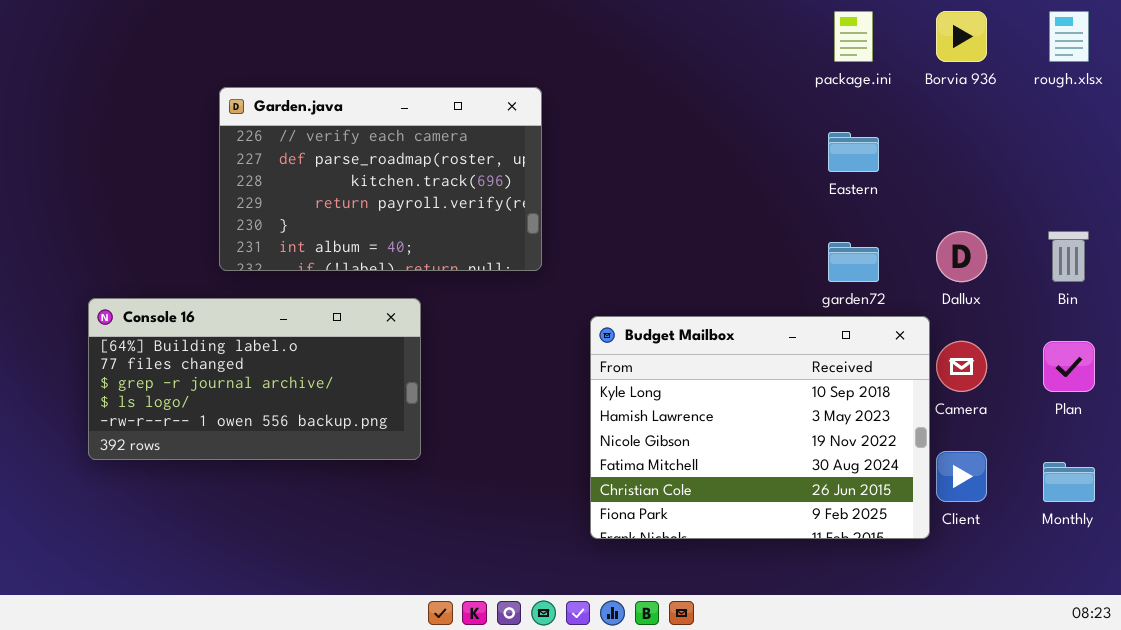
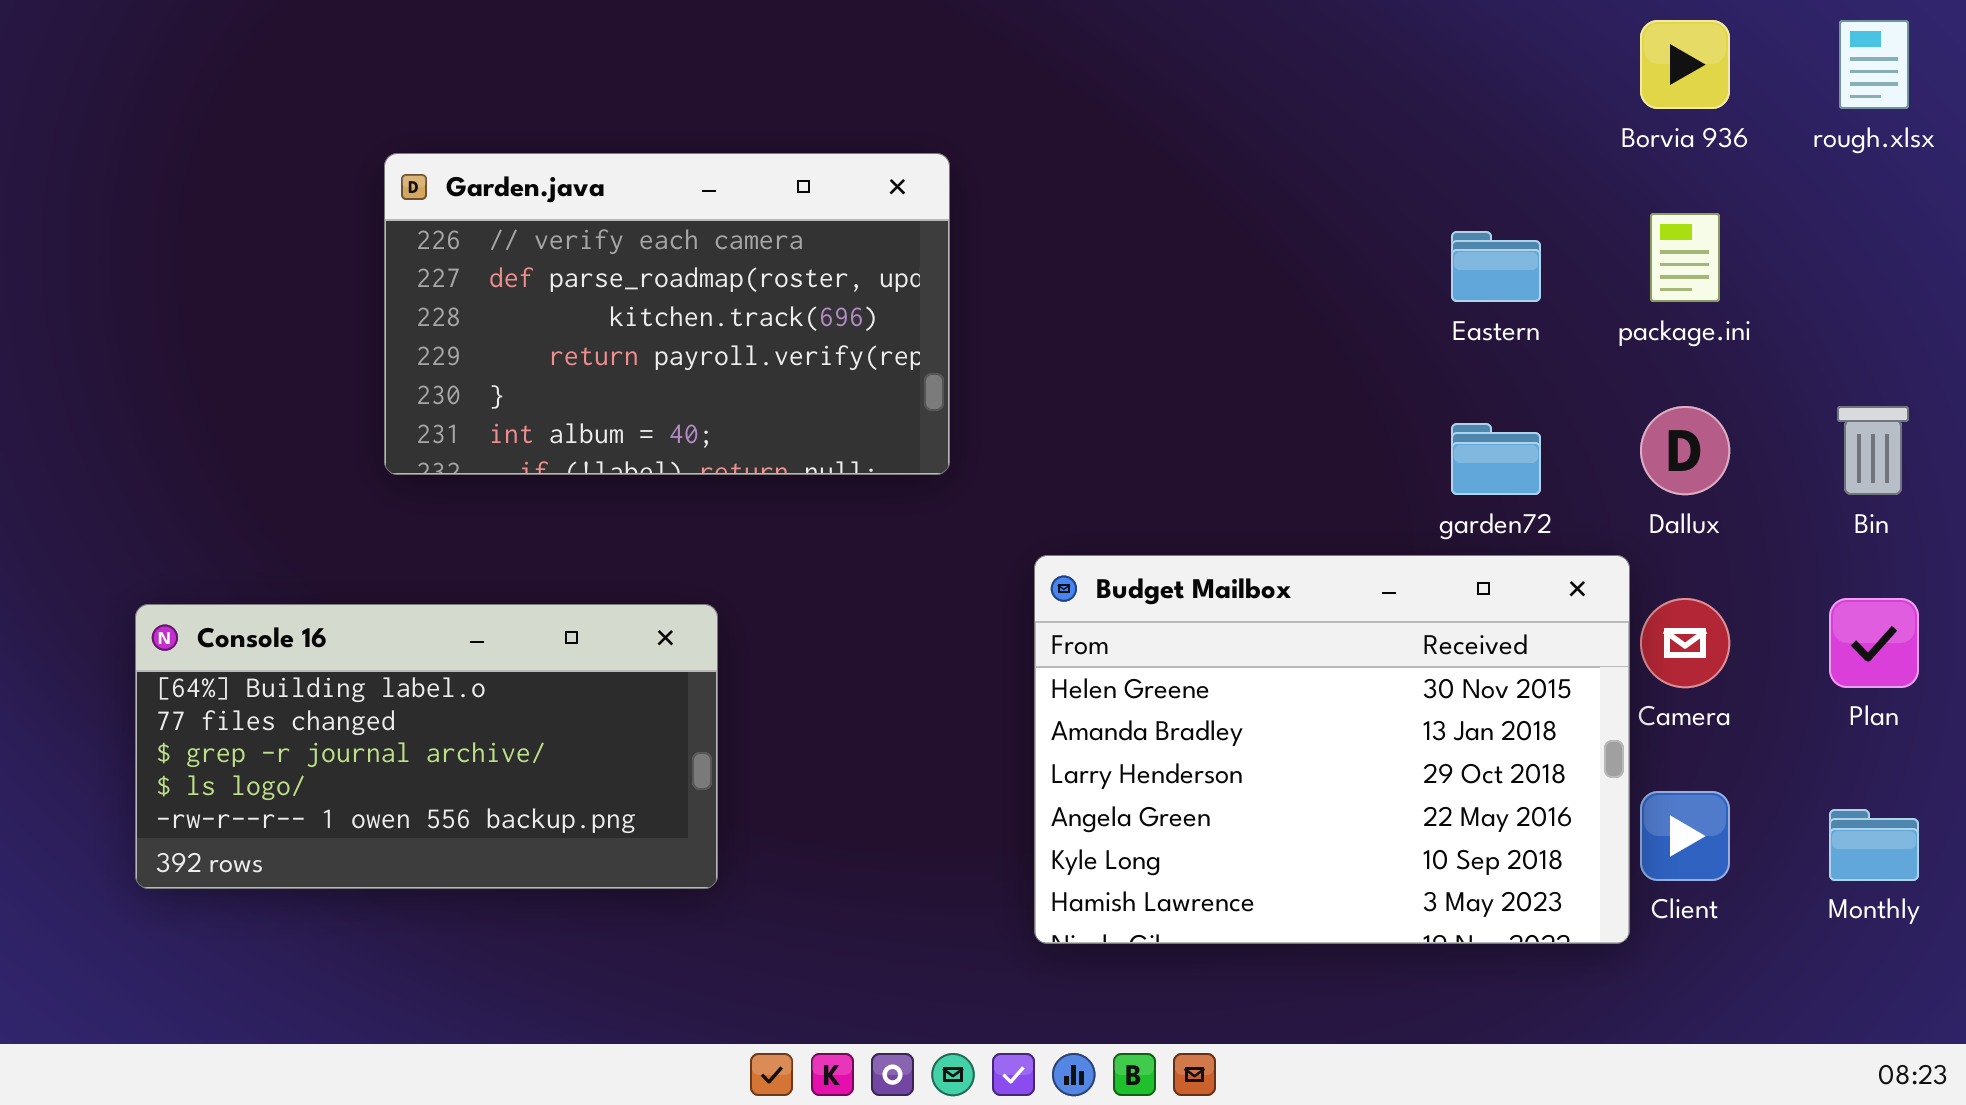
package.ini: [834,11,873,62] -> [1650,213,1720,302], moved
Console 16: [88,298,421,460] -> [135,604,718,889], moved
Budget Mailbox: [590,316,930,539] -> [1034,555,1630,944], scrolled up 4 rows

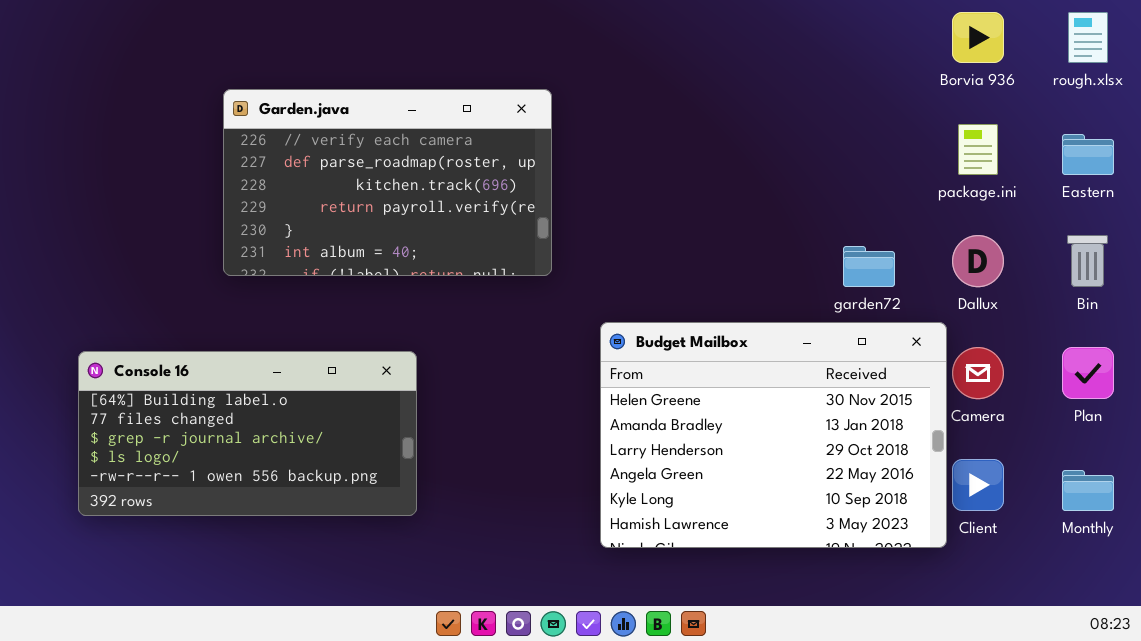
Eastern: [1451,231,1541,302] -> [1062,134,1114,175], moved

